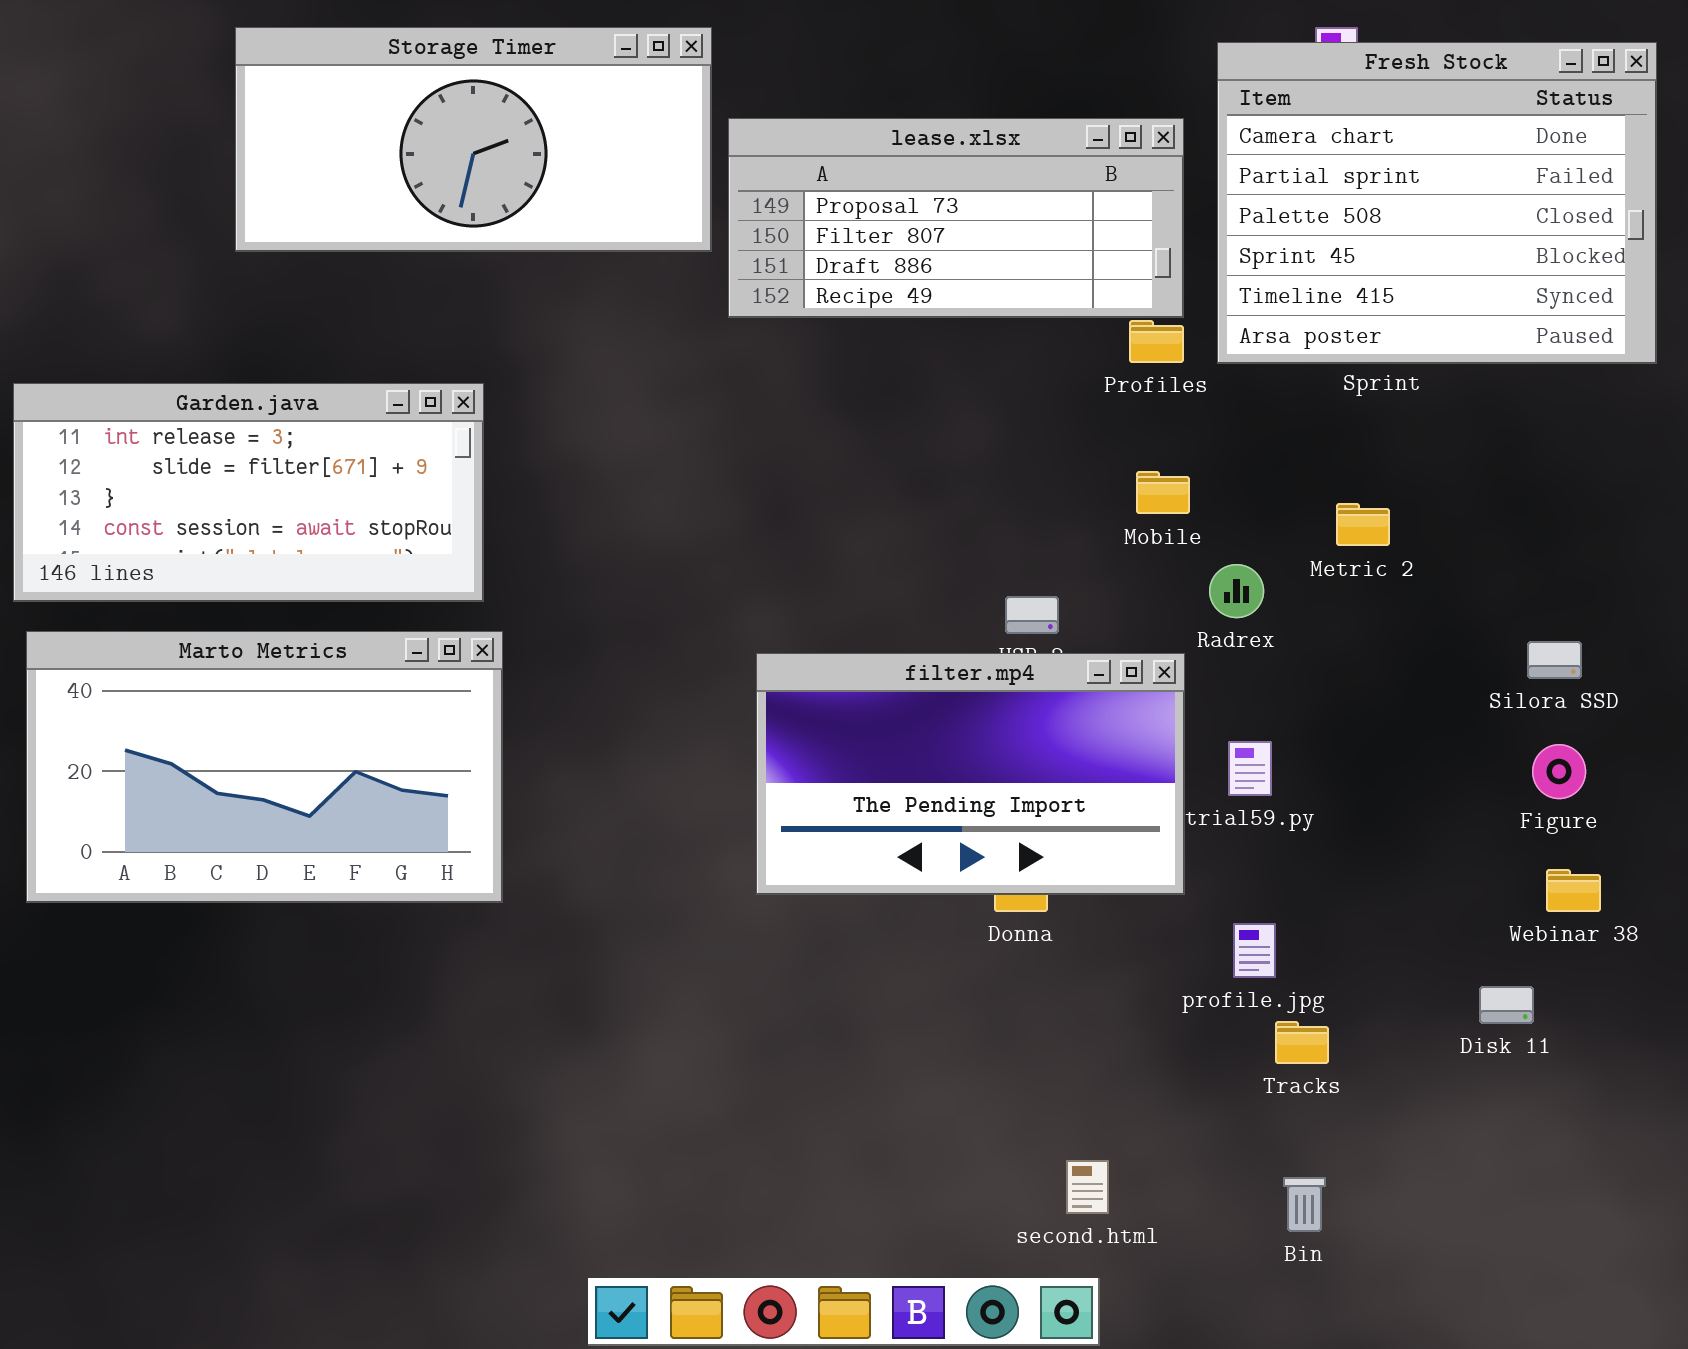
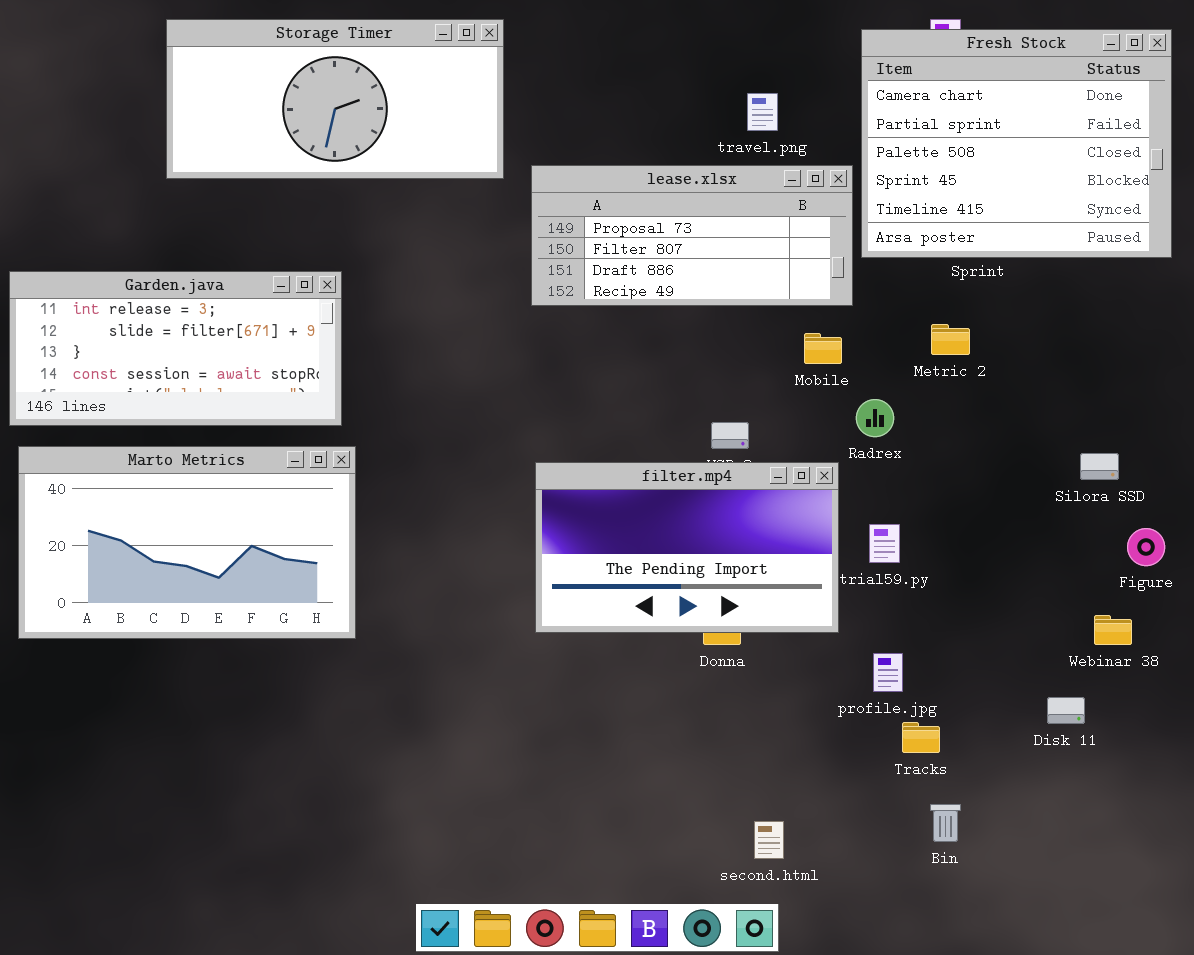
lease.xlsx: [728,118,1184,318] -> [531,165,853,306], moved
Metric 2: [1336,503,1390,546] -> [931,324,970,355], moved
Figure: [1532,744,1586,799] -> [1127,528,1165,566], moved
Bin: [1283,1177,1326,1232] -> [930,804,961,842], moved

